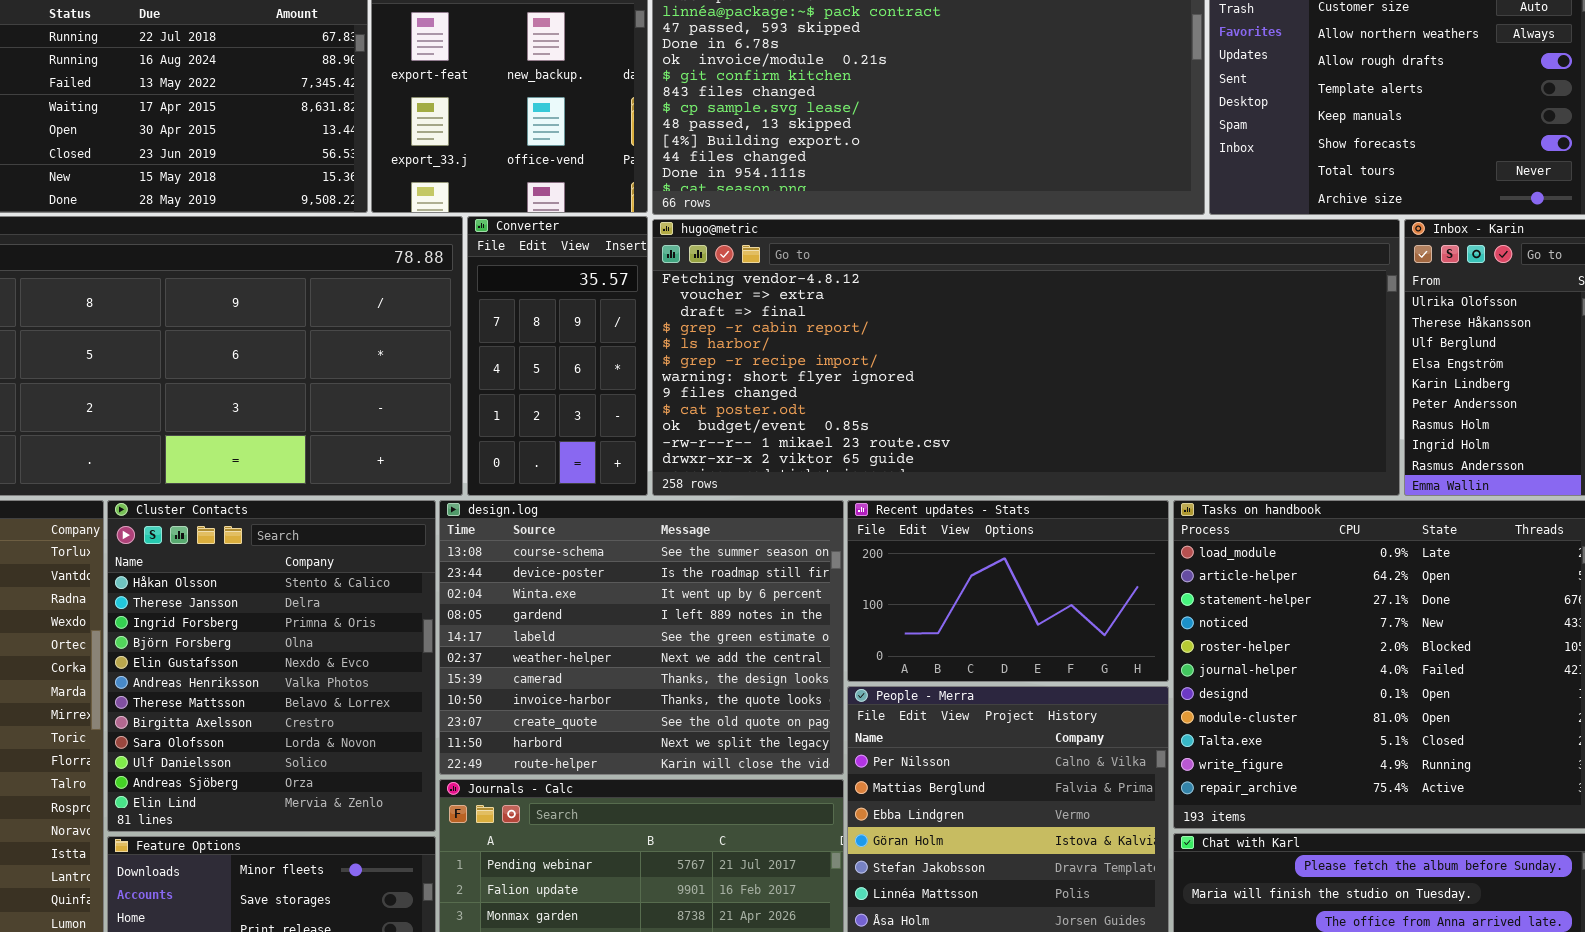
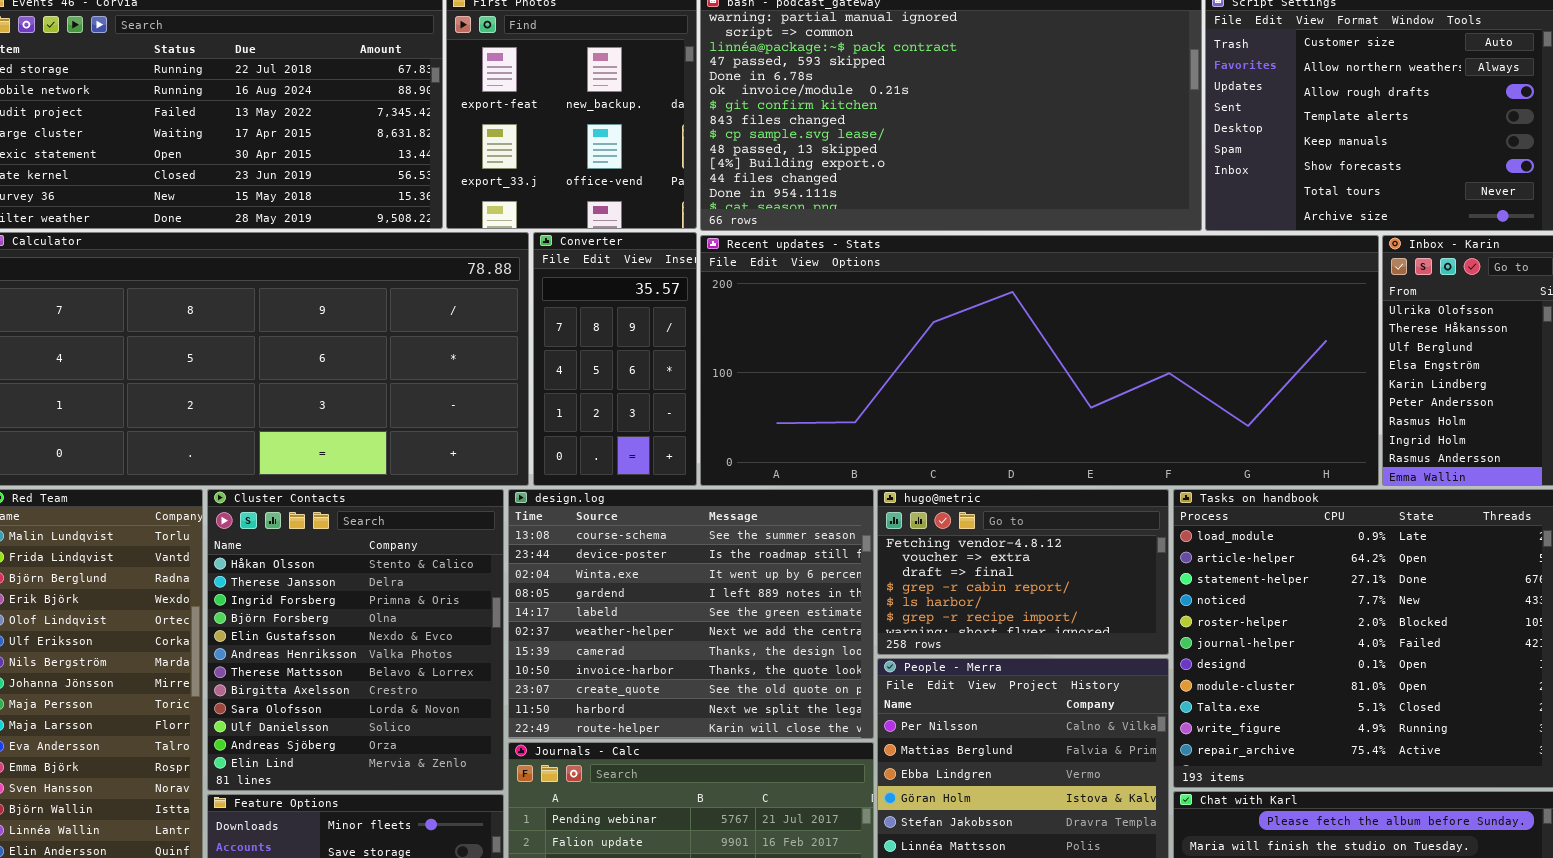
hugo@metric: [652,219,1400,496] -> [877,489,1169,655], moved, resized
Recent updates - Stats: [847,500,1169,682] -> [700,235,1379,486], moved, resized

